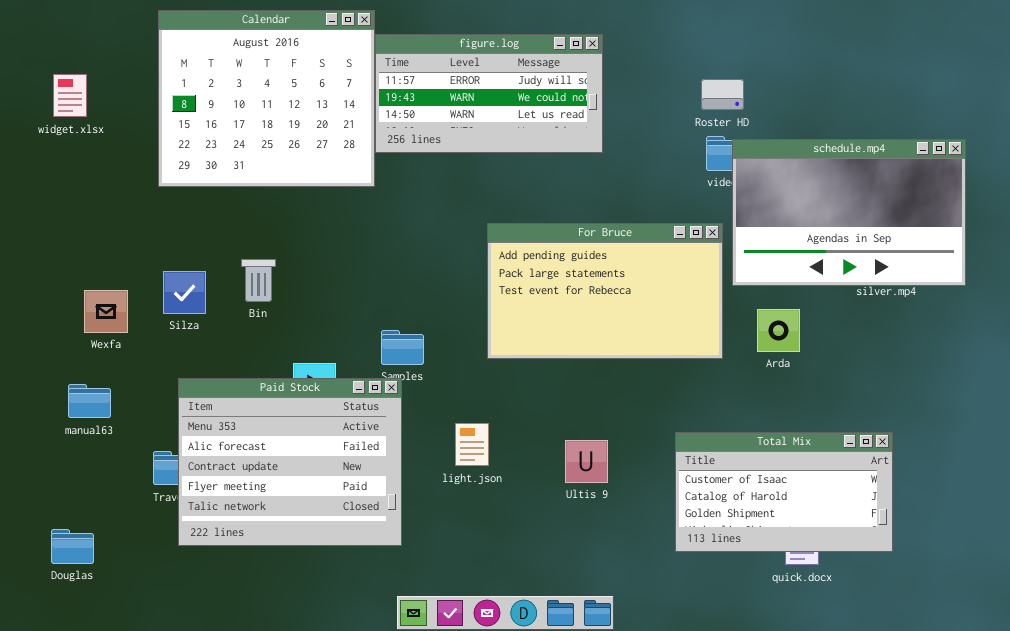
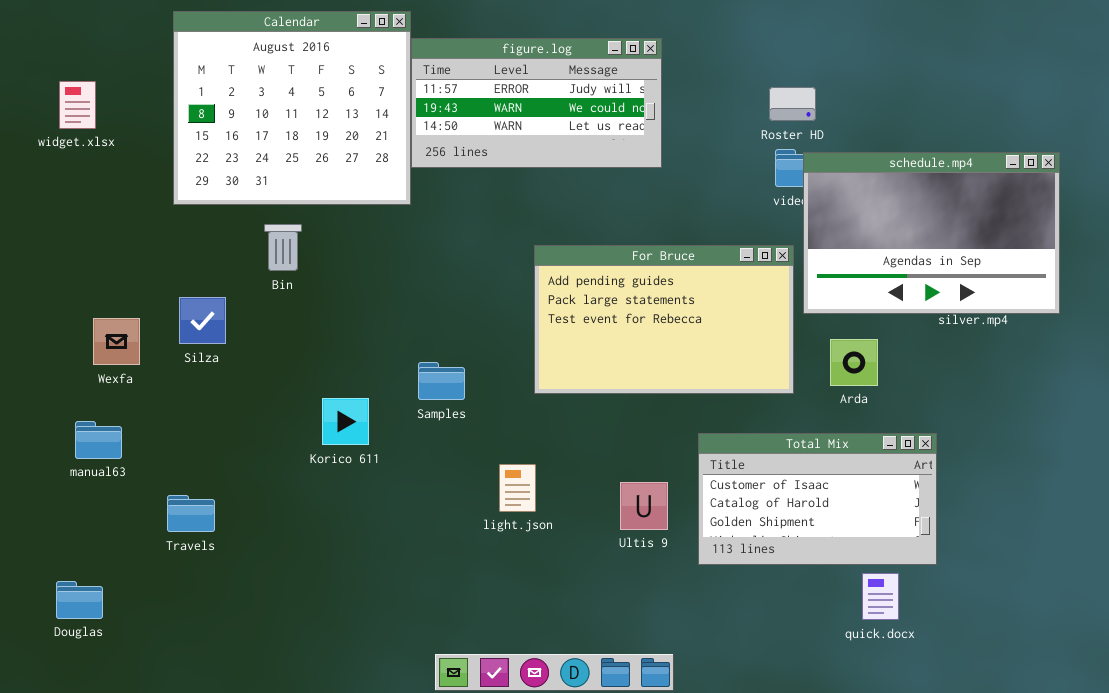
Bin: [241,259,276,302] -> [264,224,302,271], moved
Paid Stock: [178,378,402,546] -> none, closed
Total Mix: [675,432,893,552] -> [698,433,937,565], moved

